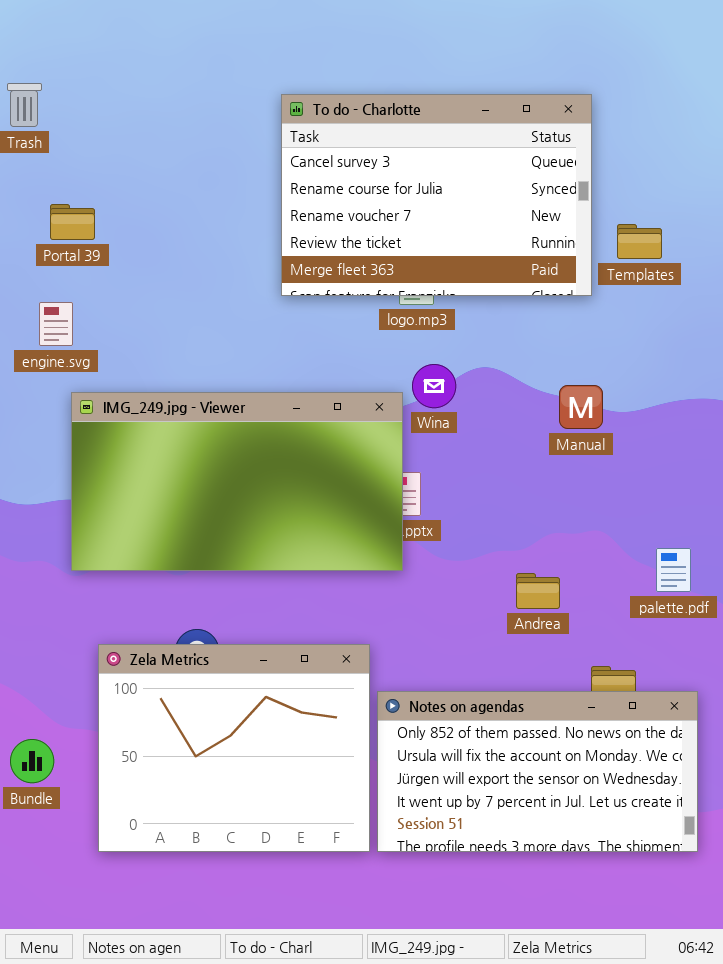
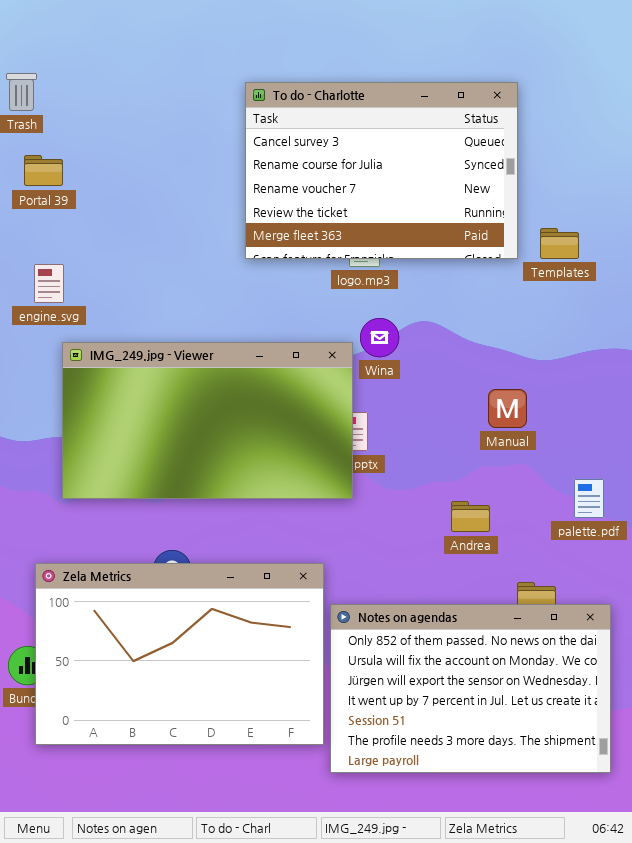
Portal 39: [50,204,95,240] -> [24,155,63,186], moved
Templates: [617,224,662,259] -> [540,228,579,259], moved
Manual: [559,385,603,429] -> [488,389,527,428], moved
Zela Metrics: [98,644,370,852] -> [35,563,324,745], resized
Notes on agendas: [377,691,698,852] -> [330,604,611,773], resized

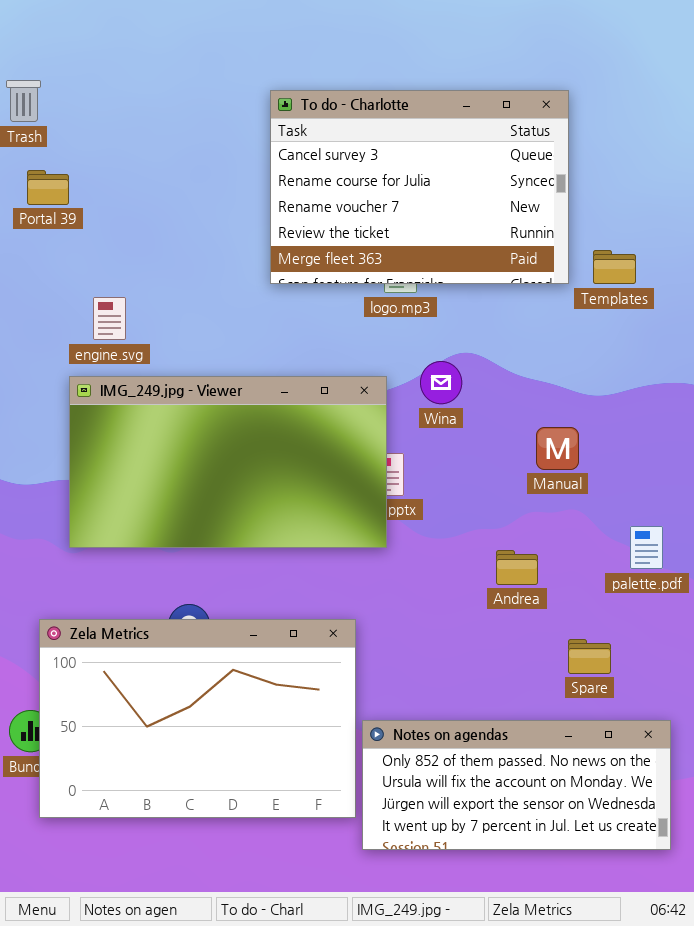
engine.svg: [34,264,64,303] -> [93,297,126,340], moved
Wina: [360,318,399,357] -> [420,361,462,404], moved
Notes on agendas: [330,604,611,773] -> [362,720,671,850], resized

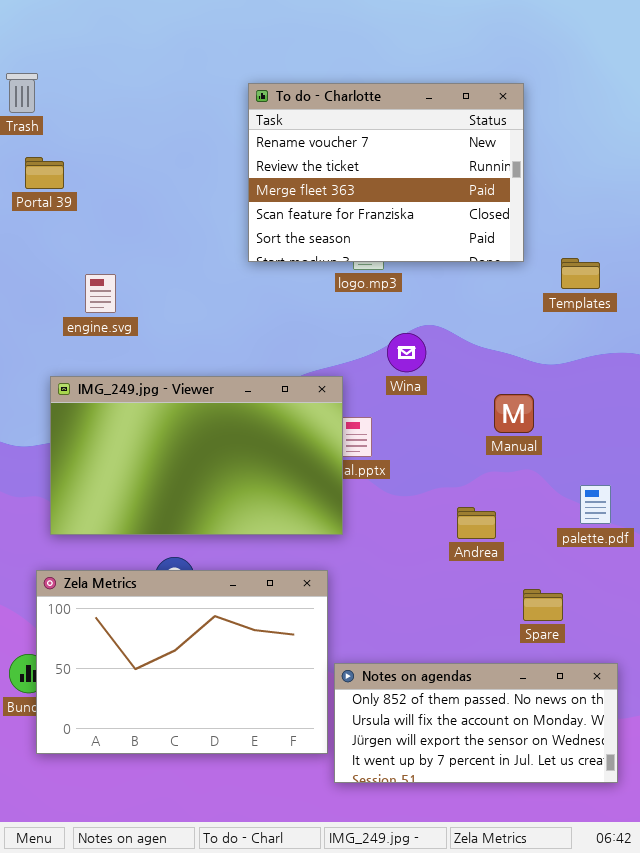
To do - Charlotte: [270,90,569,284] -> [248,83,524,262], scrolled down 2 rows
Templates: [593,250,636,284] -> [561,258,600,289], moved
IMG_249.jpg - Viewer: [69,376,387,548] -> [50,376,343,535], moved

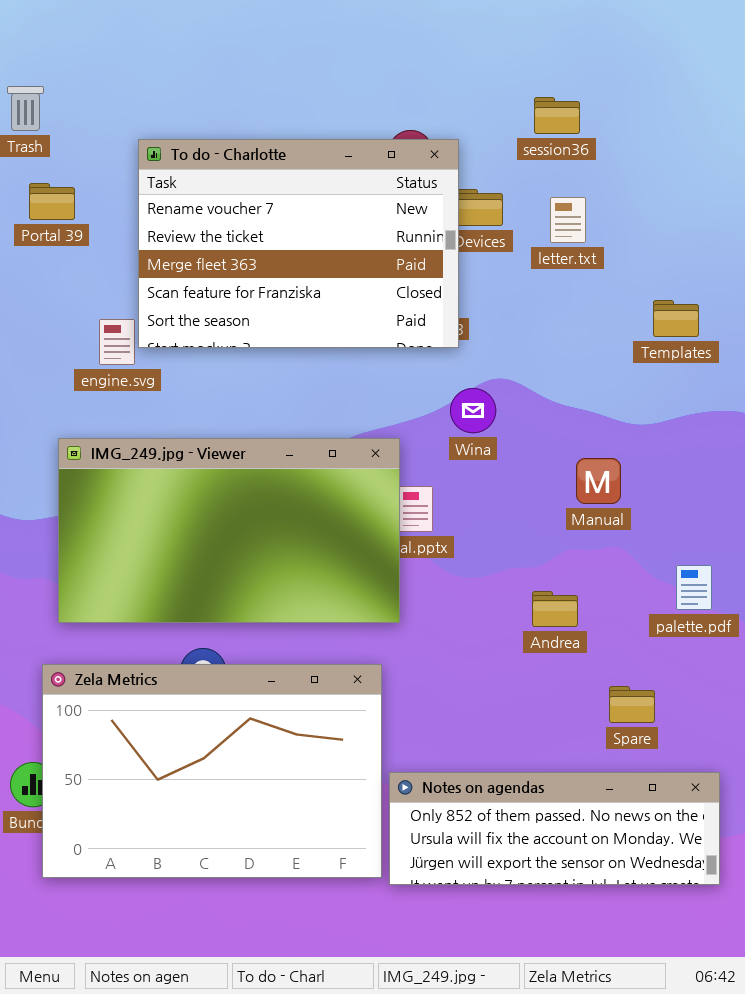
To do - Charlotte: [248,83,524,262] -> [138,139,459,348], moved
Notes on agendas: [334,663,618,783] -> [389,772,720,885], resized

